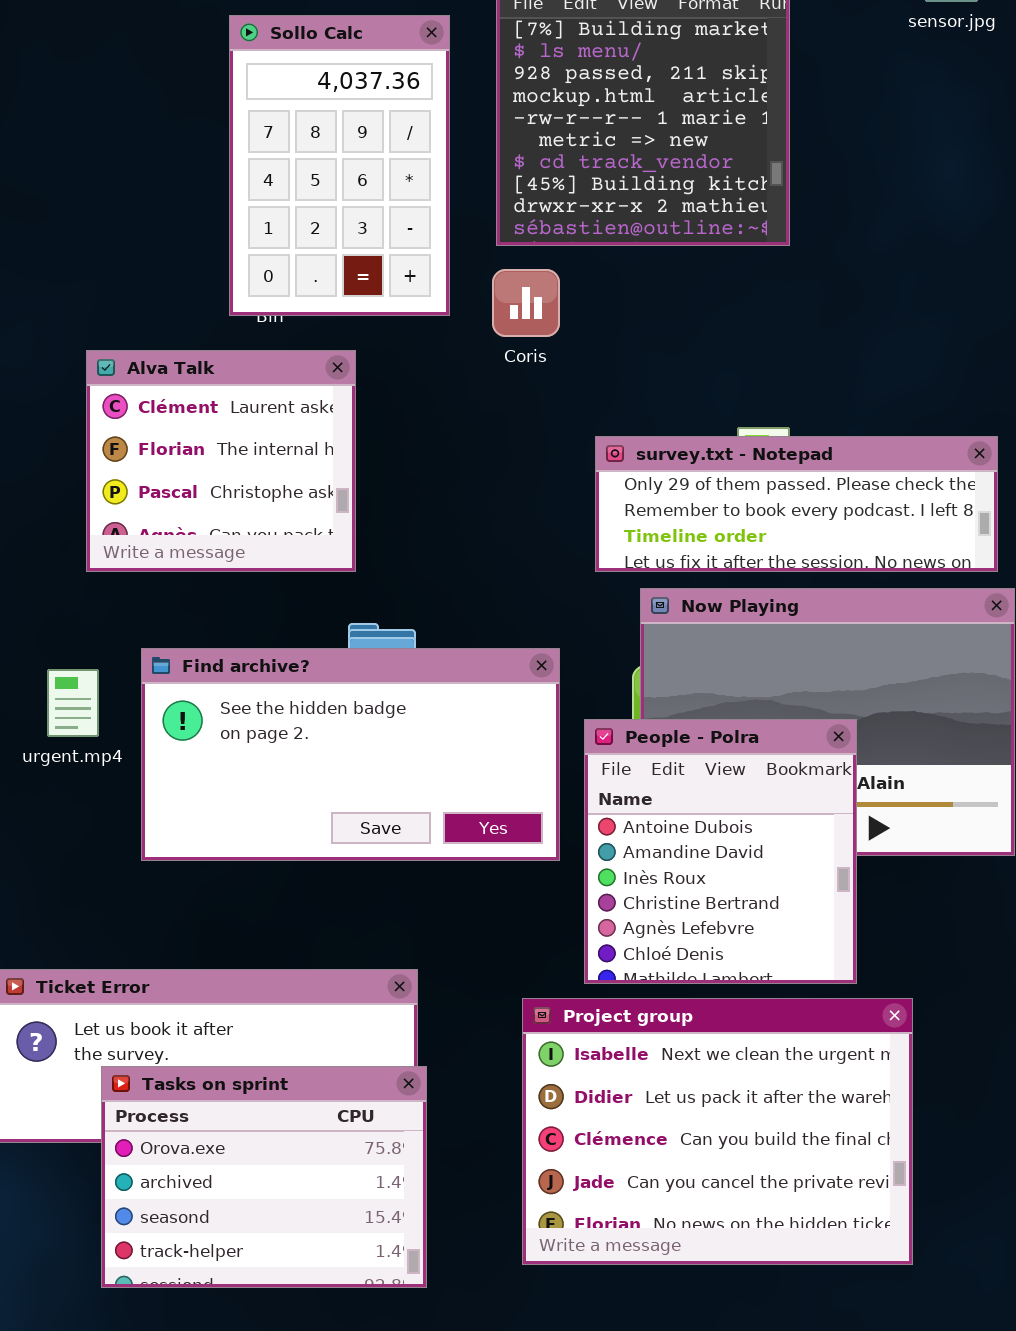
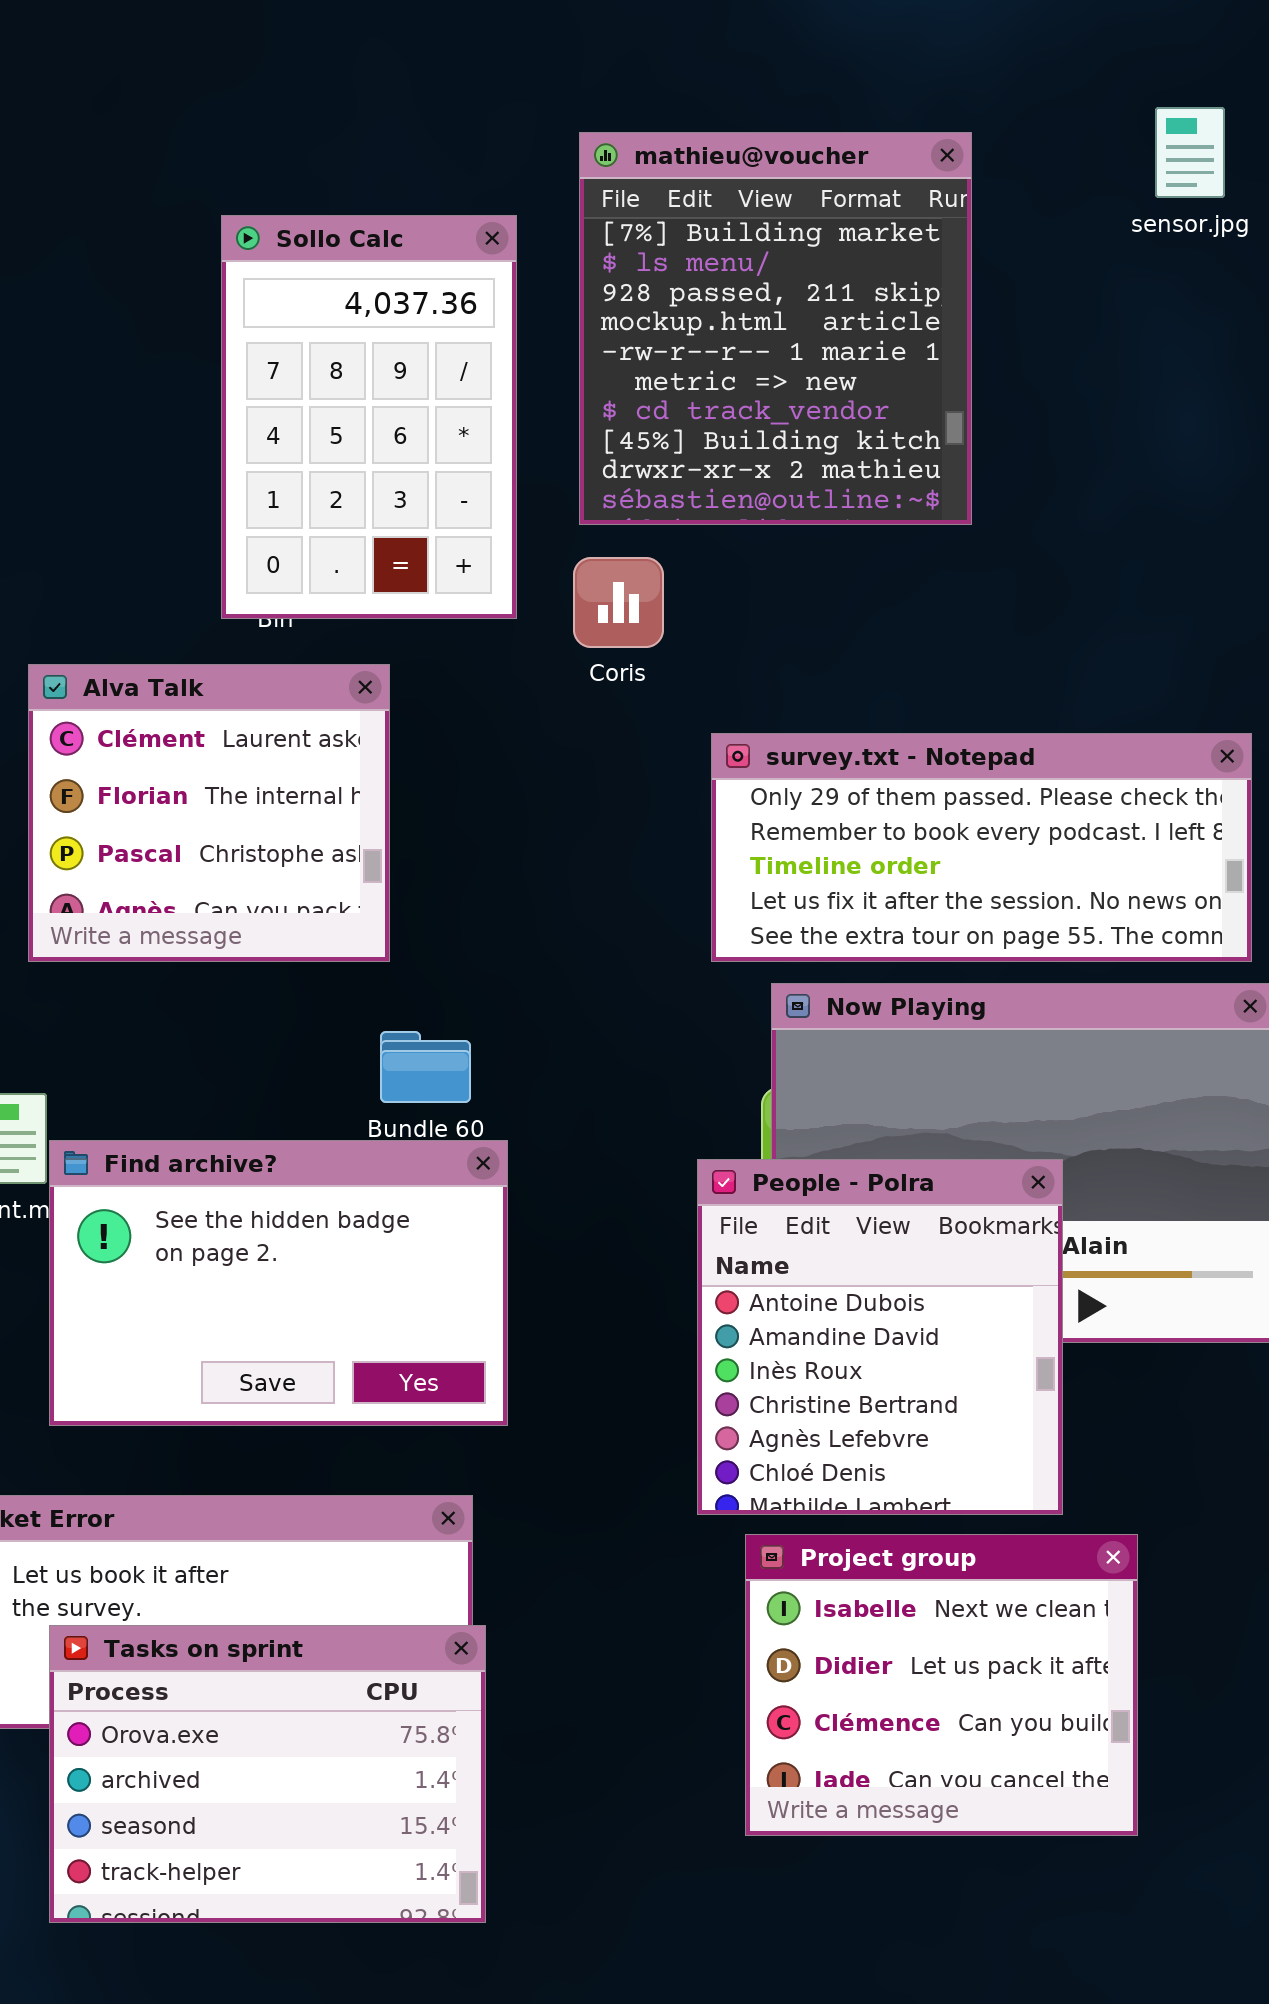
survey.txt - Notepad: [595,436,998,572] -> [711,733,1252,962], resized
Find archive?: [141,648,560,861] -> [49,1140,508,1426], moved, resized
Project group: [522,998,913,1265] -> [745,1534,1138,1836], resized

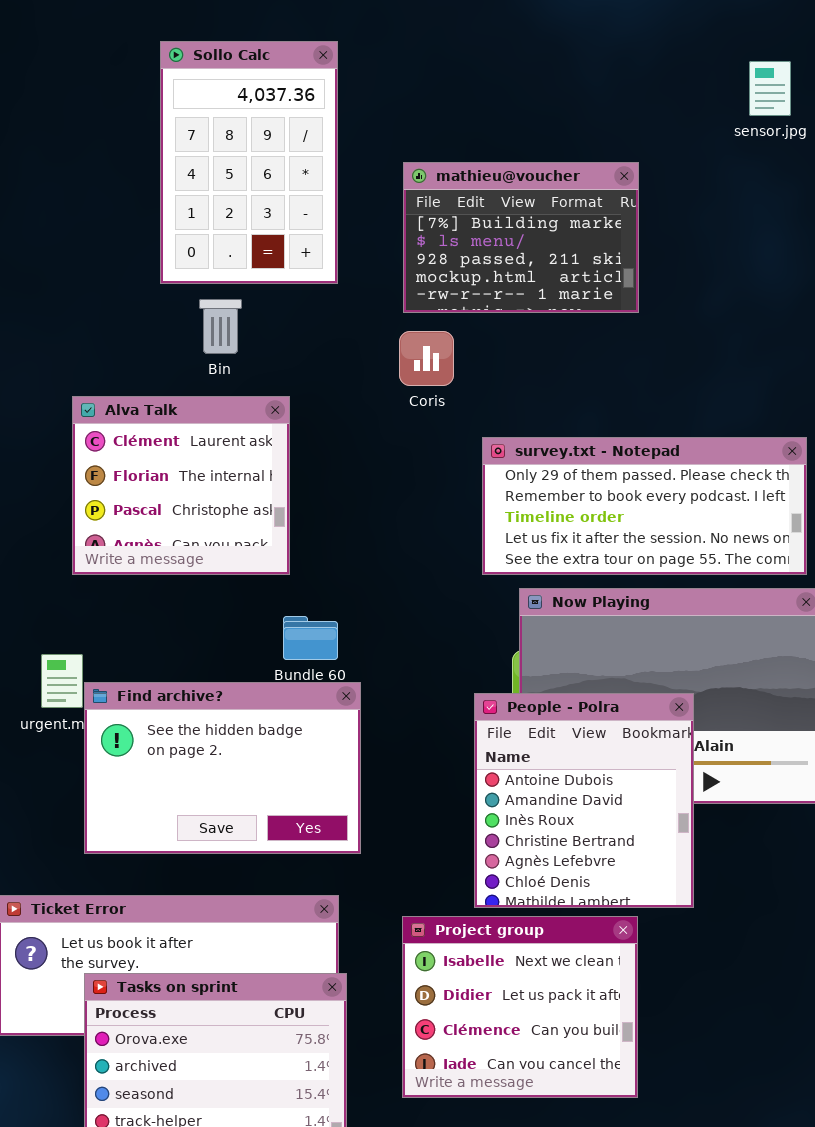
mathieu@voucher: [579,132,972,525] -> [403,162,639,313], resized
Sollo Calc: [221,215,517,619] -> [160,41,338,284], moved
Project group: [745,1534,1138,1836] -> [402,916,638,1098], moved

